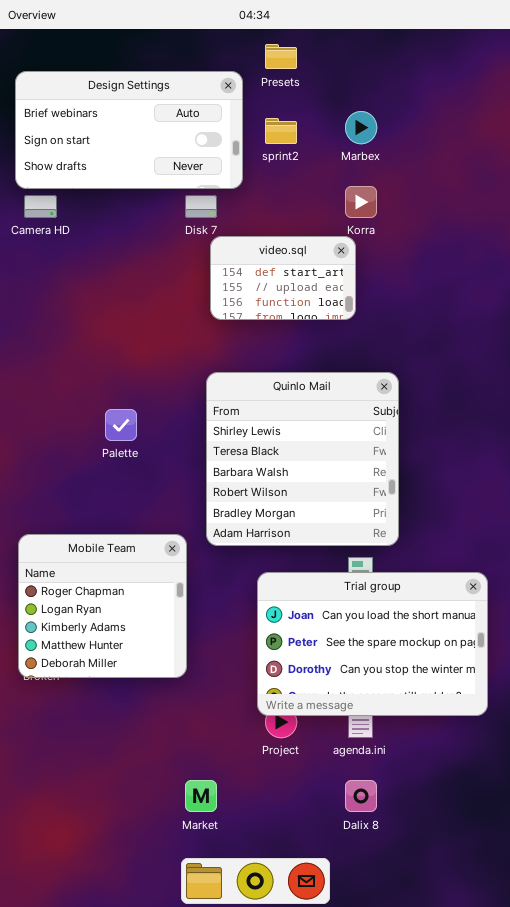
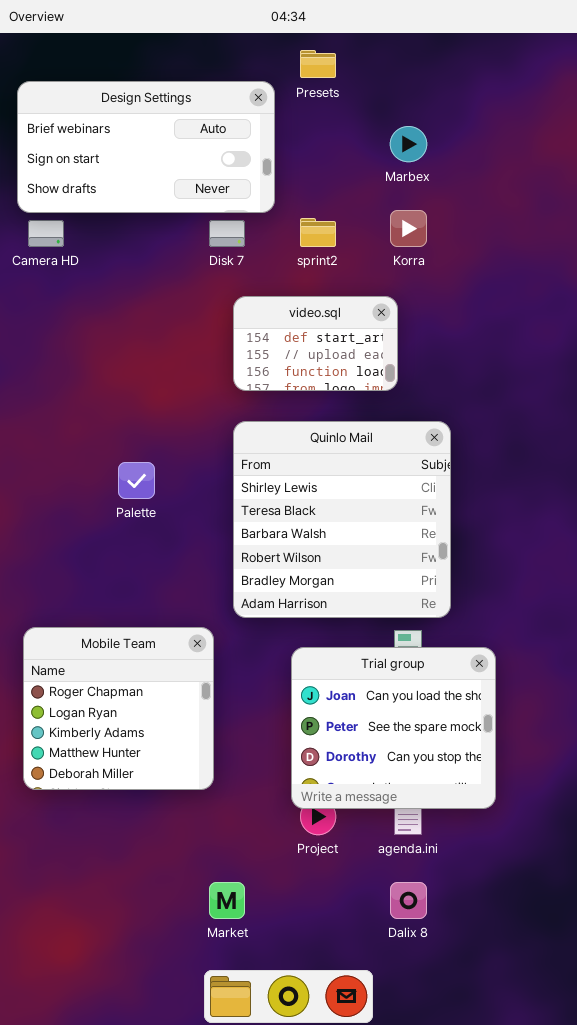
sprint2: [265,118,297,144] -> [300,218,336,247], moved
video.sql: [210,236,356,320] -> [233,296,398,391], moved
Mobile Team: [18,534,187,678] -> [23,627,214,790], moved
Trial group: [257,572,488,716] -> [291,647,496,809], resized

